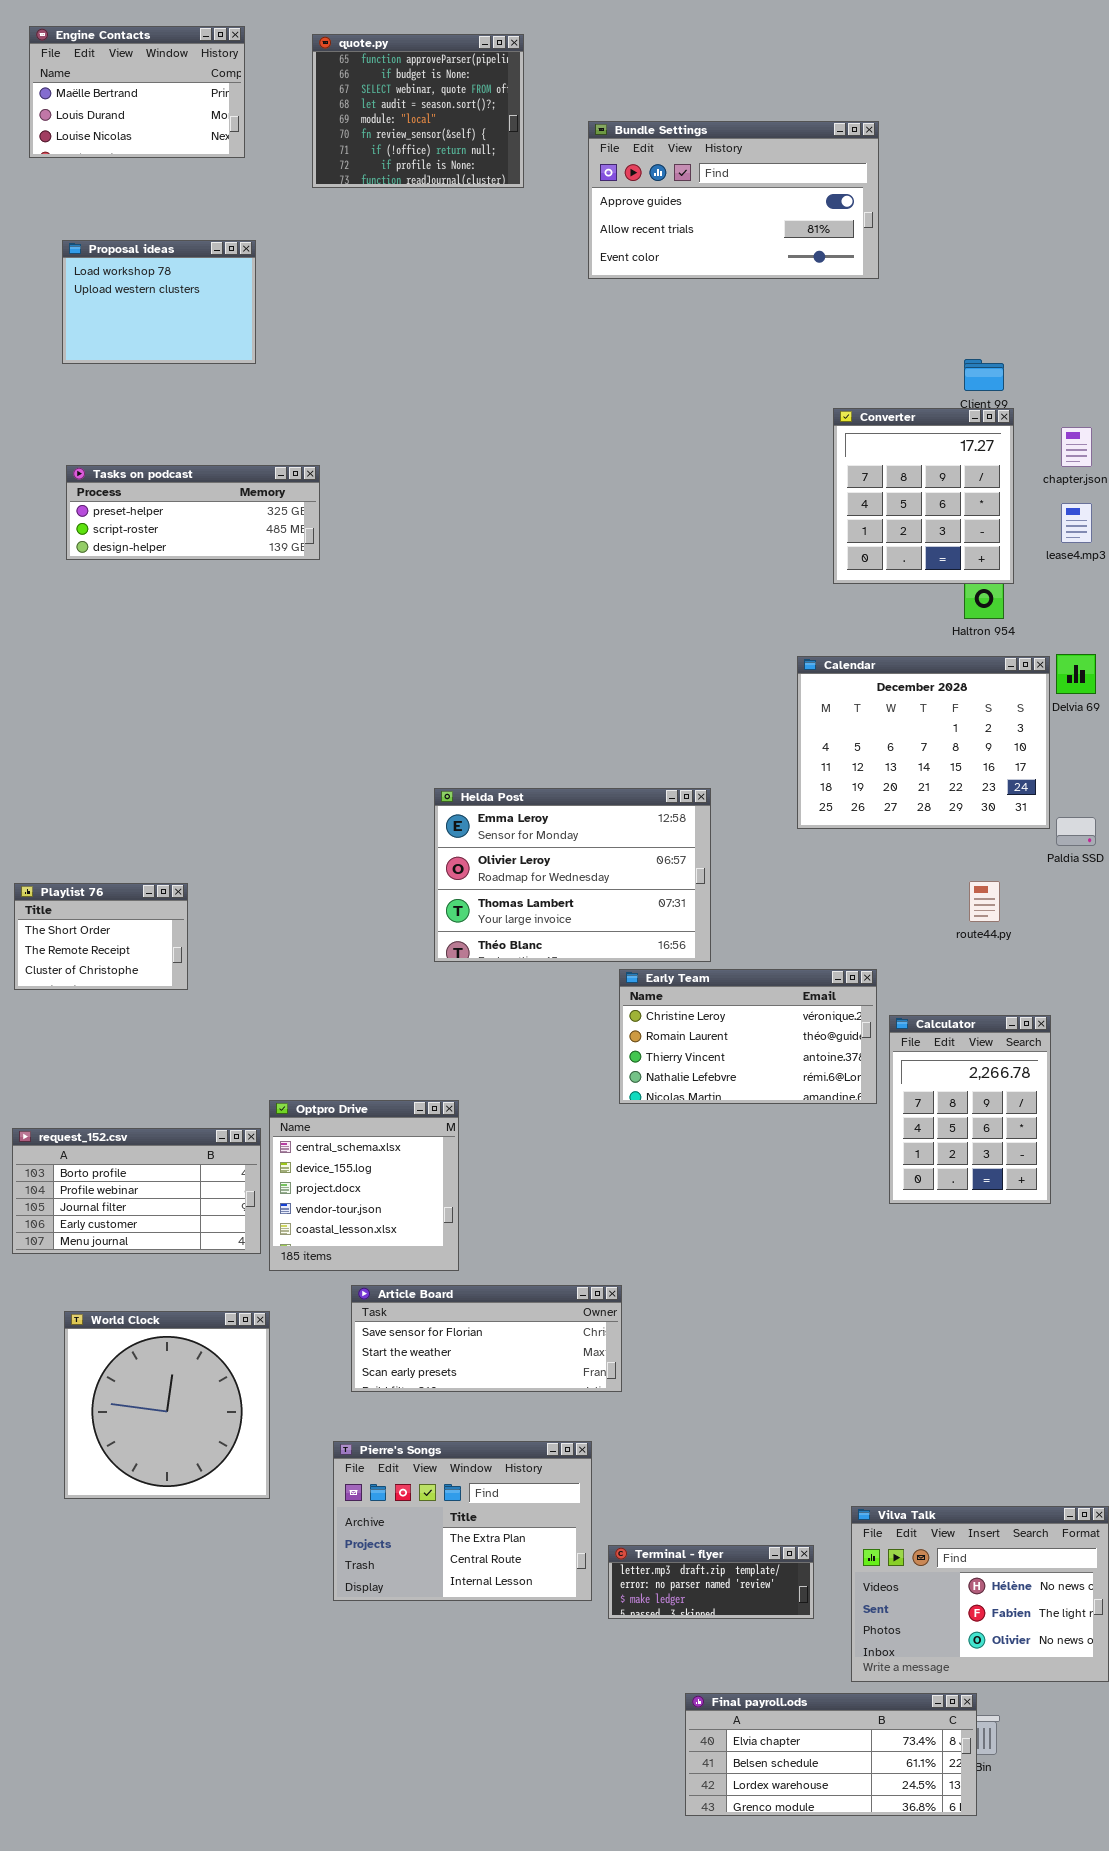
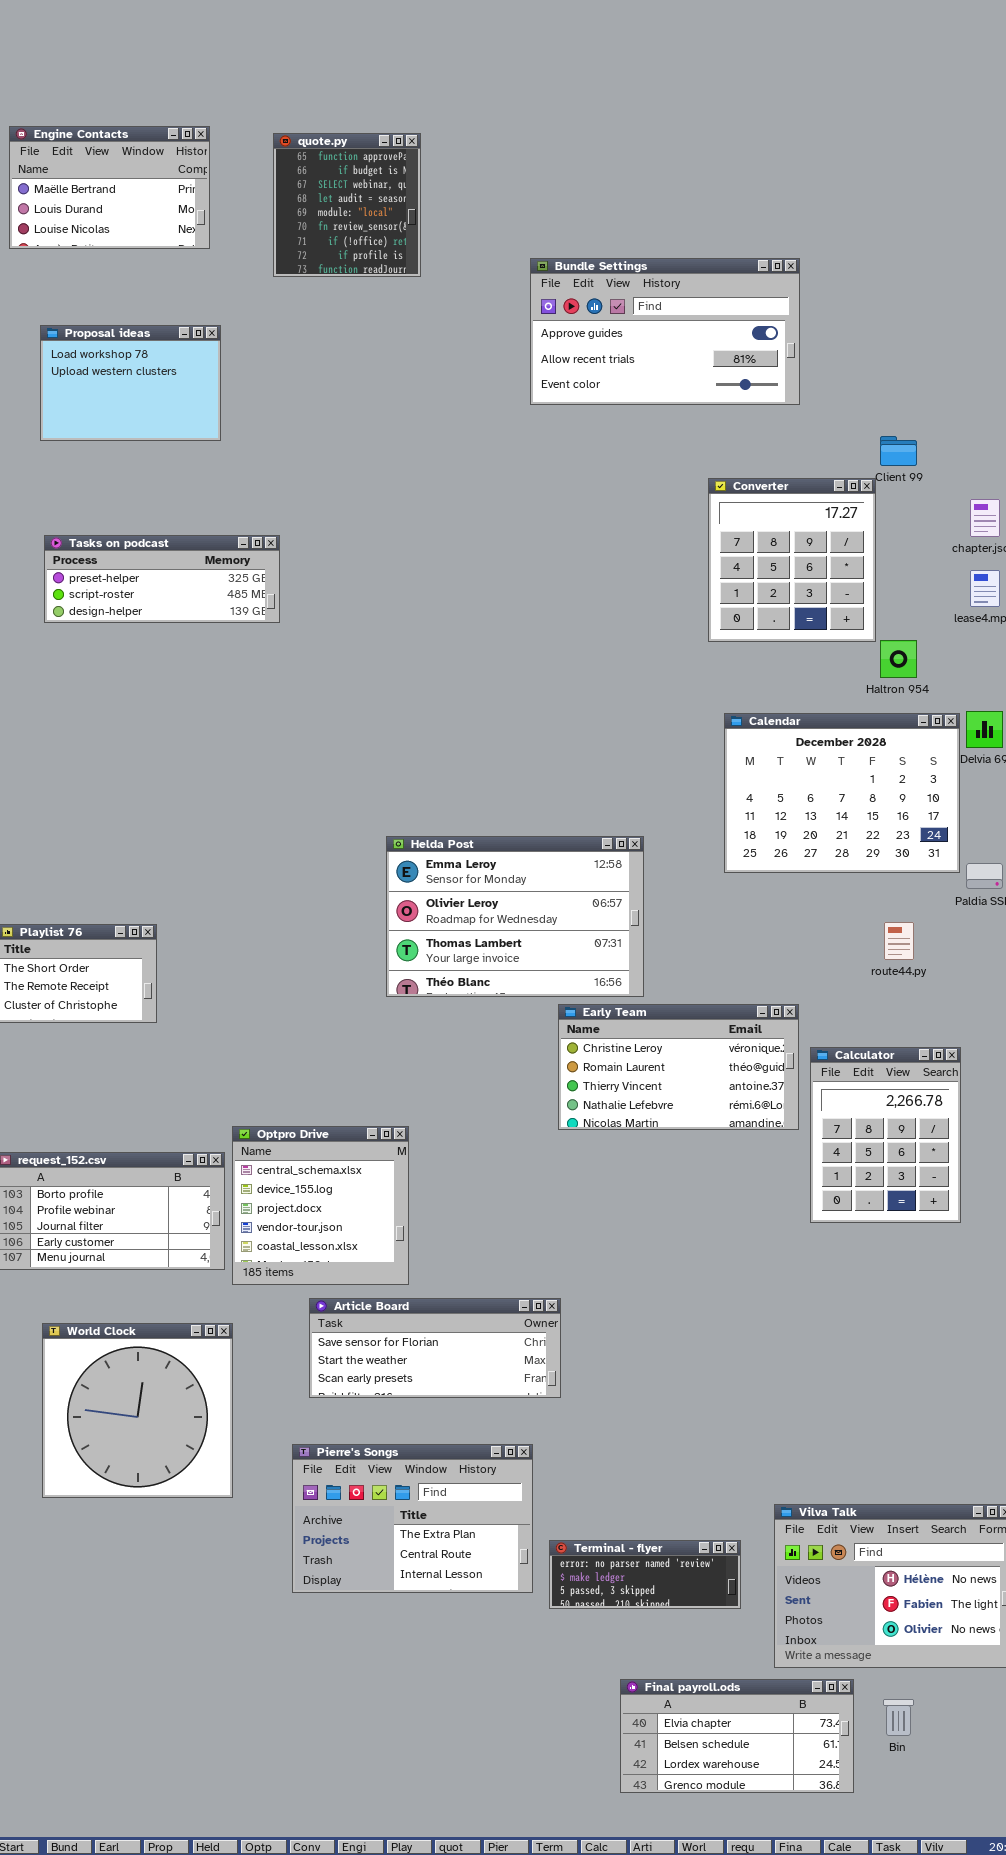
quote.py: [312,34,524,188] -> [273,133,421,277], resized
Bundle Settings: [588,121,879,279] -> [530,258,800,405], moved
Converter: [833,408,1014,584] -> [708,478,876,642], moved
Terminal - flyer: [608,1545,814,1619] -> [549,1540,741,1609], scrolled down 1 row
Final payroll.ods: [685,1693,977,1816] -> [620,1679,854,1793], resized

